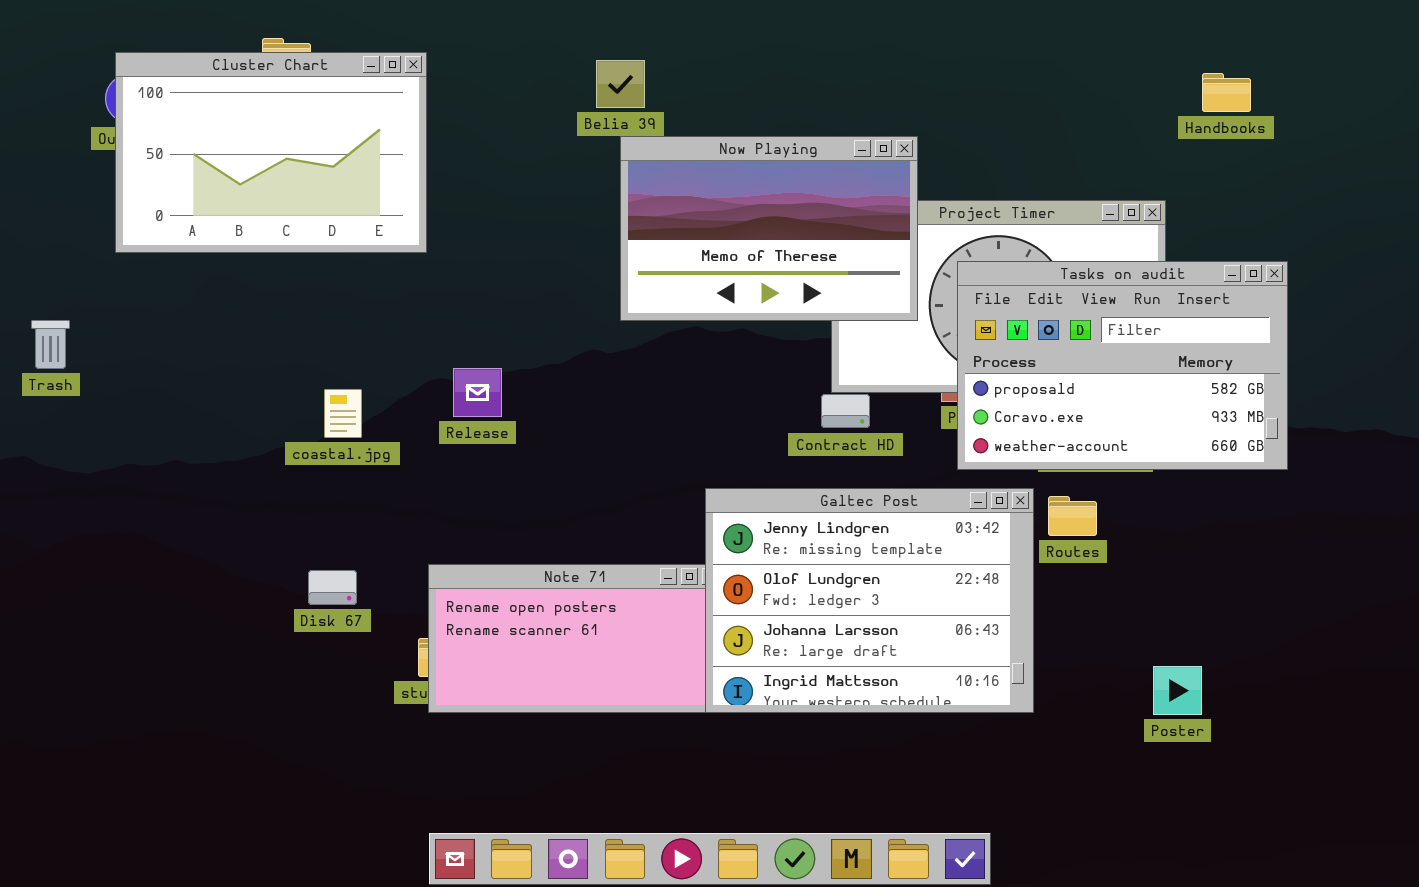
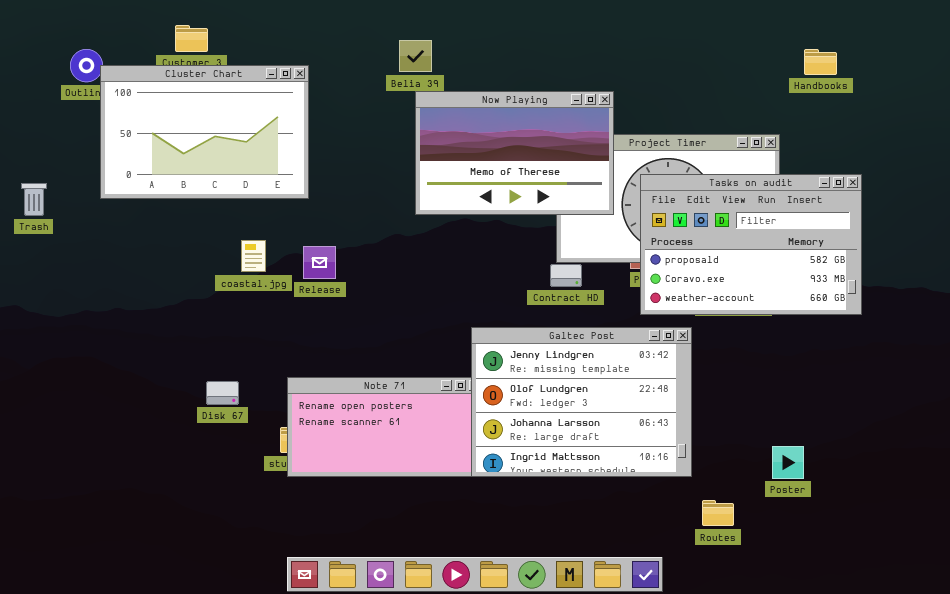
Cluster Chart: [115,52,427,253] -> [100,65,309,199], moved
Trash: [31,320,70,369] -> [21,183,47,216], moved
coastal.jpg: [324,389,362,438] -> [241,240,266,272], moved
Routes: [1048,496,1097,536] -> [702,500,734,526], moved

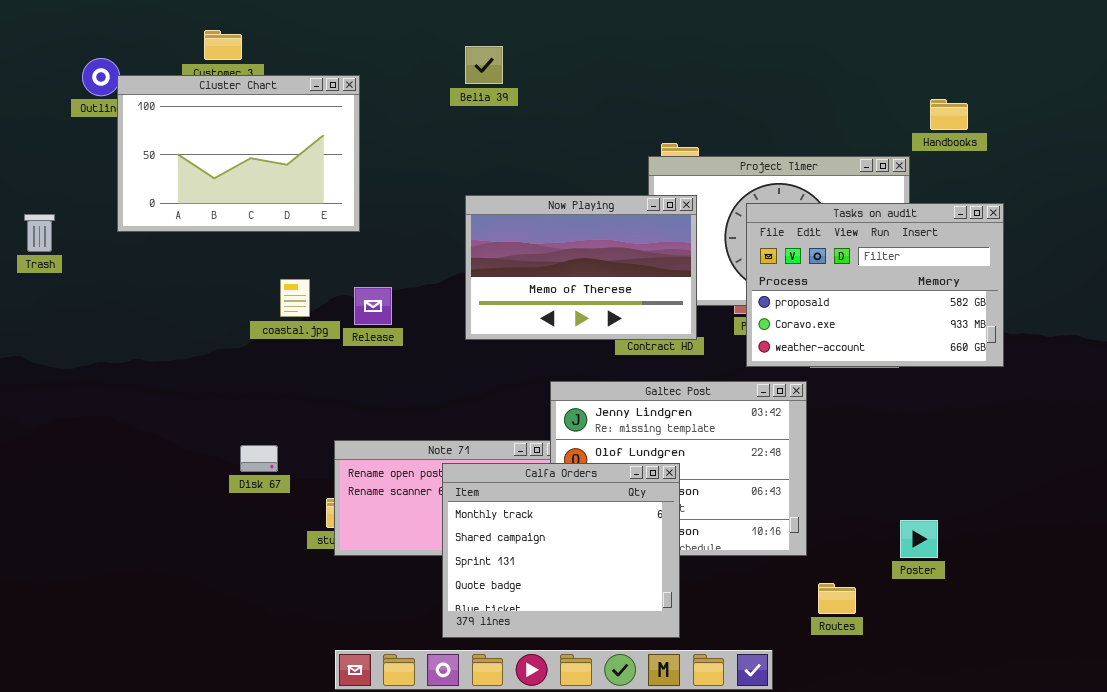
Handbooks: [804,49,837,75] -> [930,99,968,130], moved
Now Playing: [415,91,614,215] -> [465,195,697,340], moved
Calfa Orders: none -> [442,463,680,638], opened

